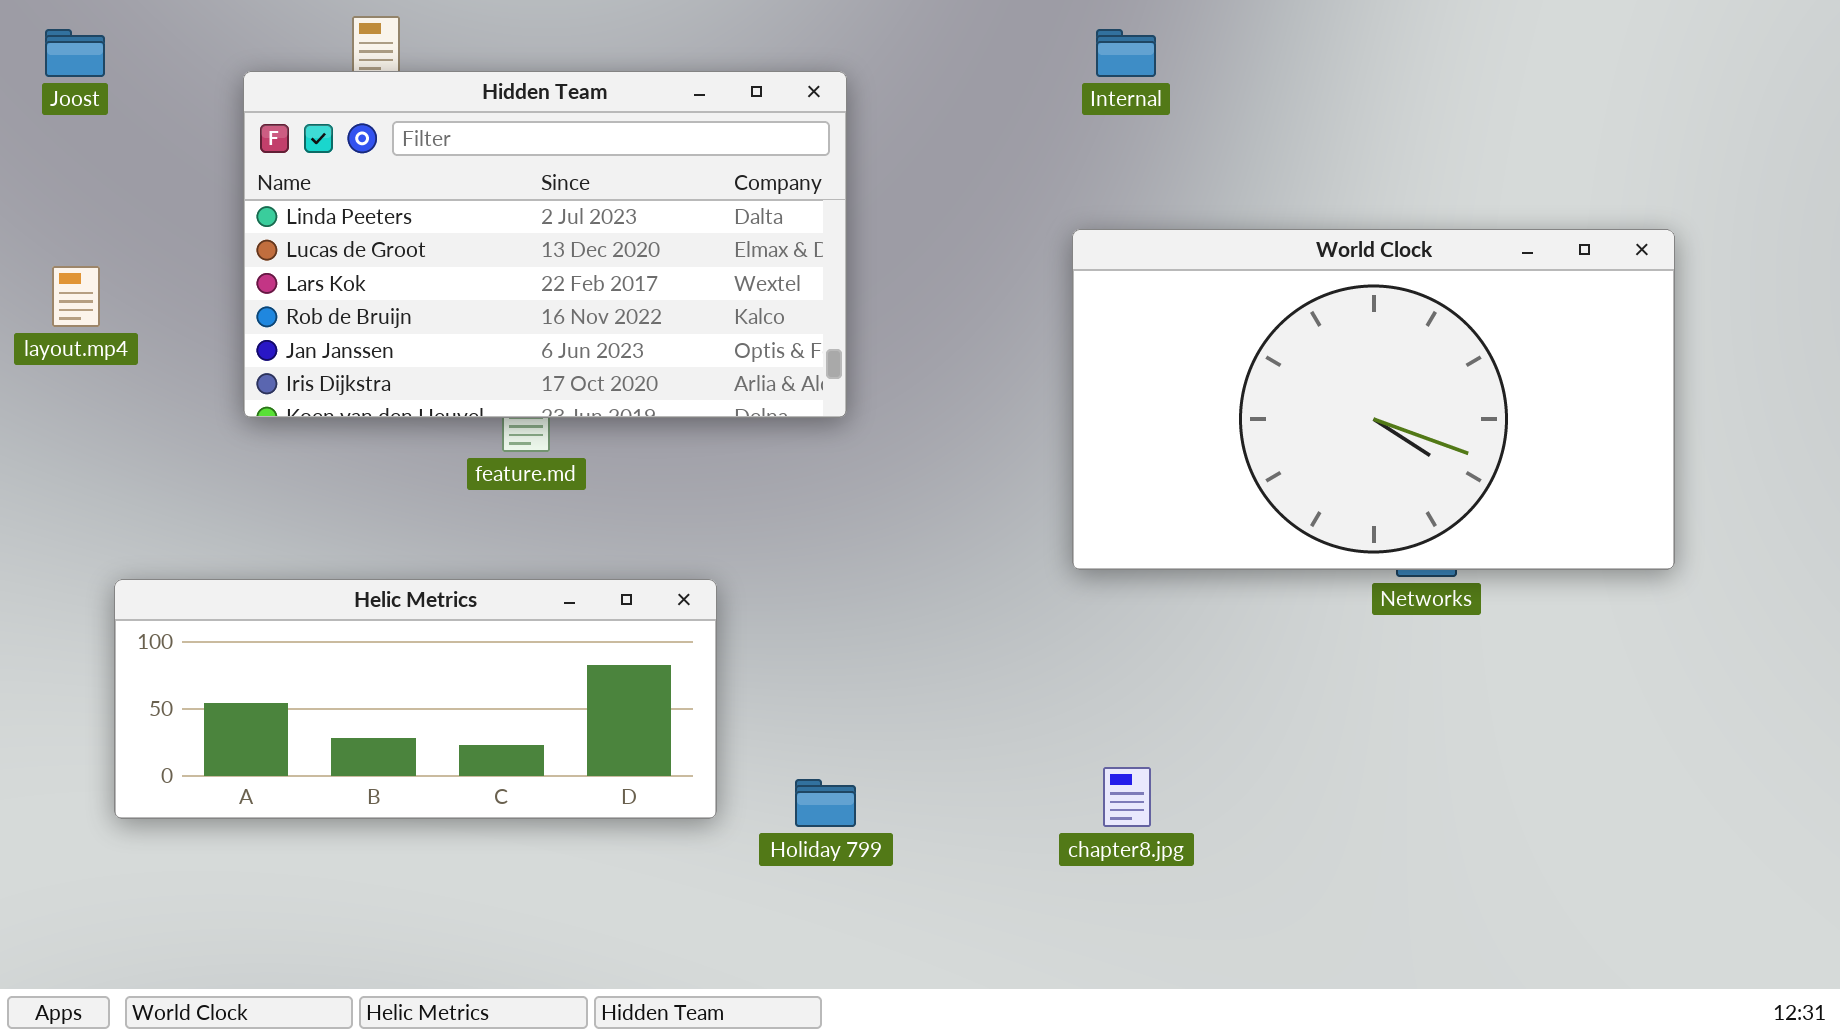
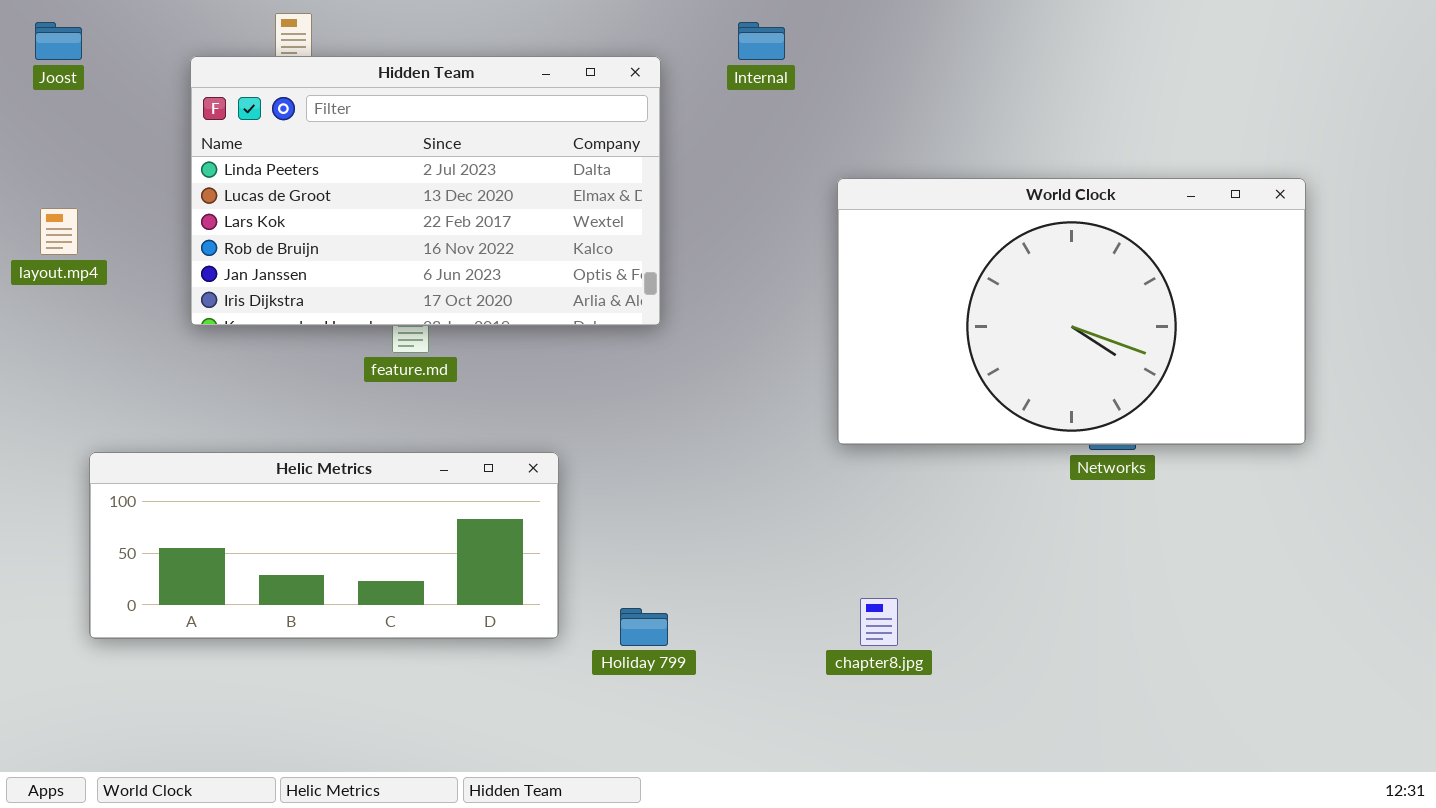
Internal: [1096,29,1156,77] -> [738,22,785,60], moved

